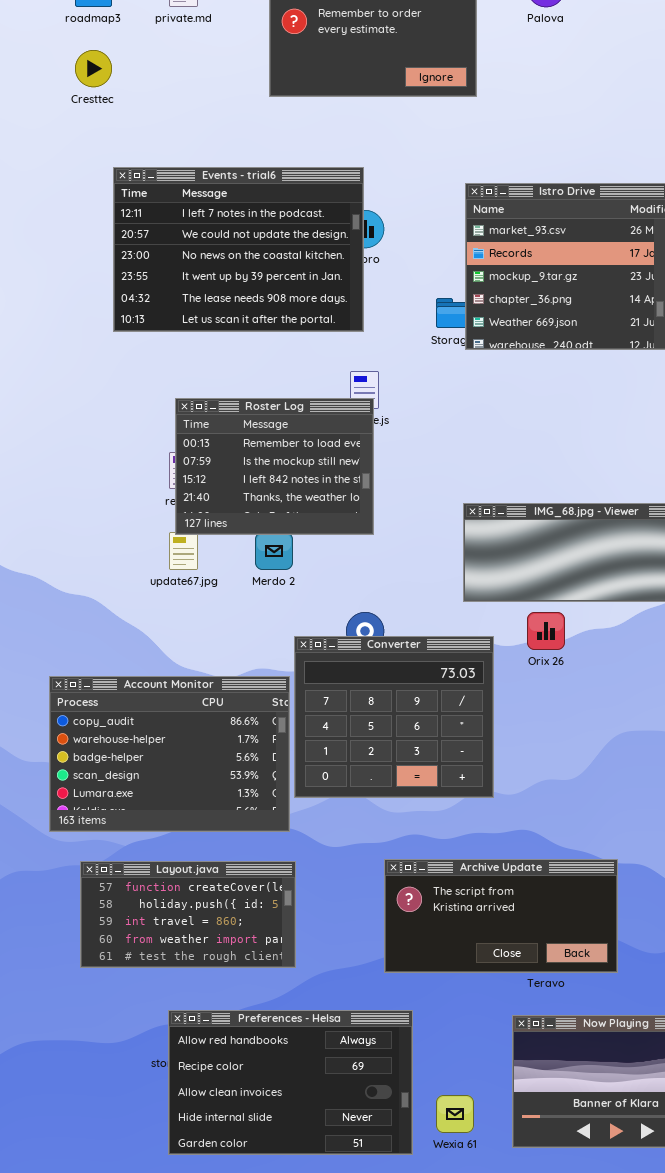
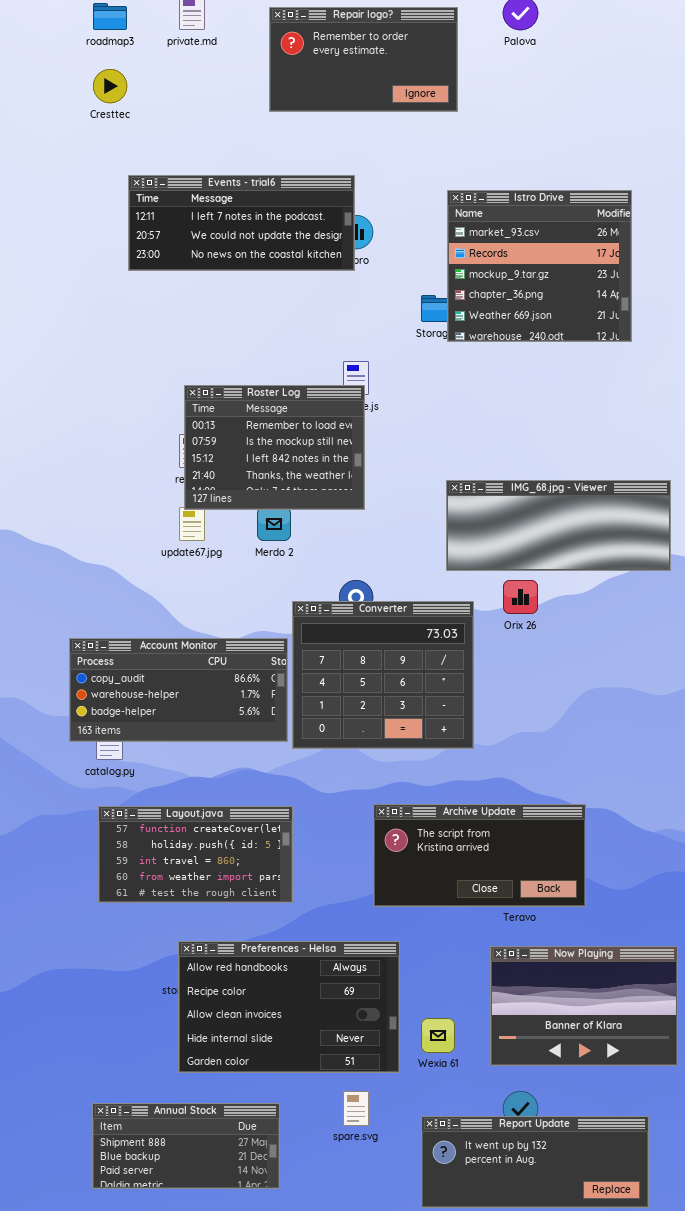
Events - trial6: [113,167,364,332] -> [128,175,355,271], resized
Account Monitor: [49,676,290,832] -> [69,638,288,742], resized

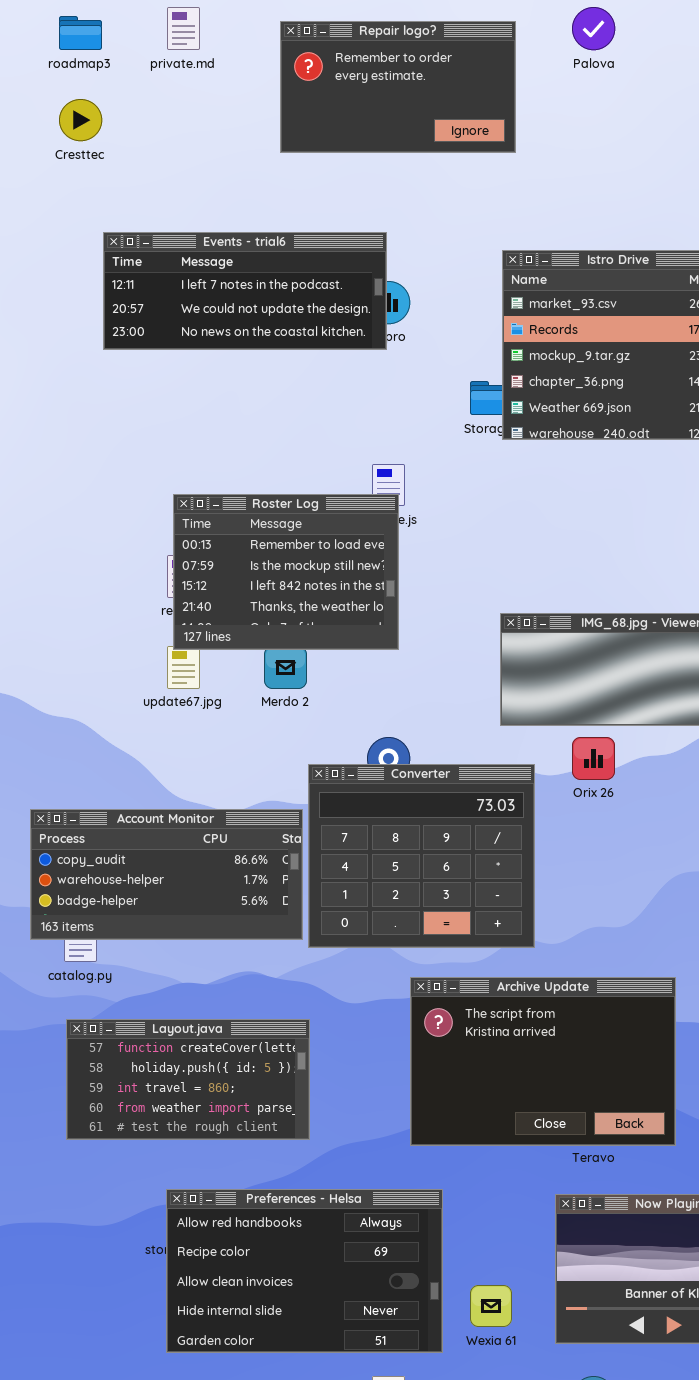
Archive Update: [373,804,586,907] -> [410,977,676,1146], resized

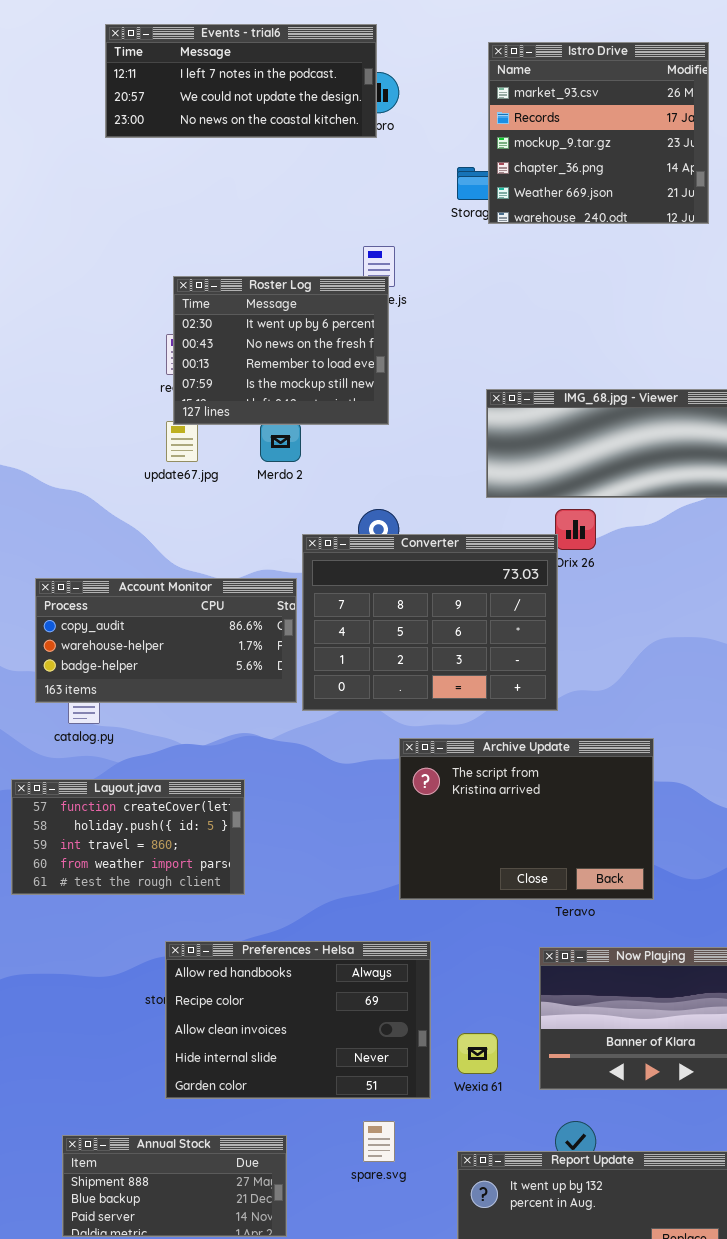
Roster Log: [173,494,399,650] -> [173,276,389,425], scrolled up 2 rows
Converter: [308,764,535,948] -> [302,534,558,711], resized
Layout.java: [66,1019,310,1140] -> [11,779,245,895], moved

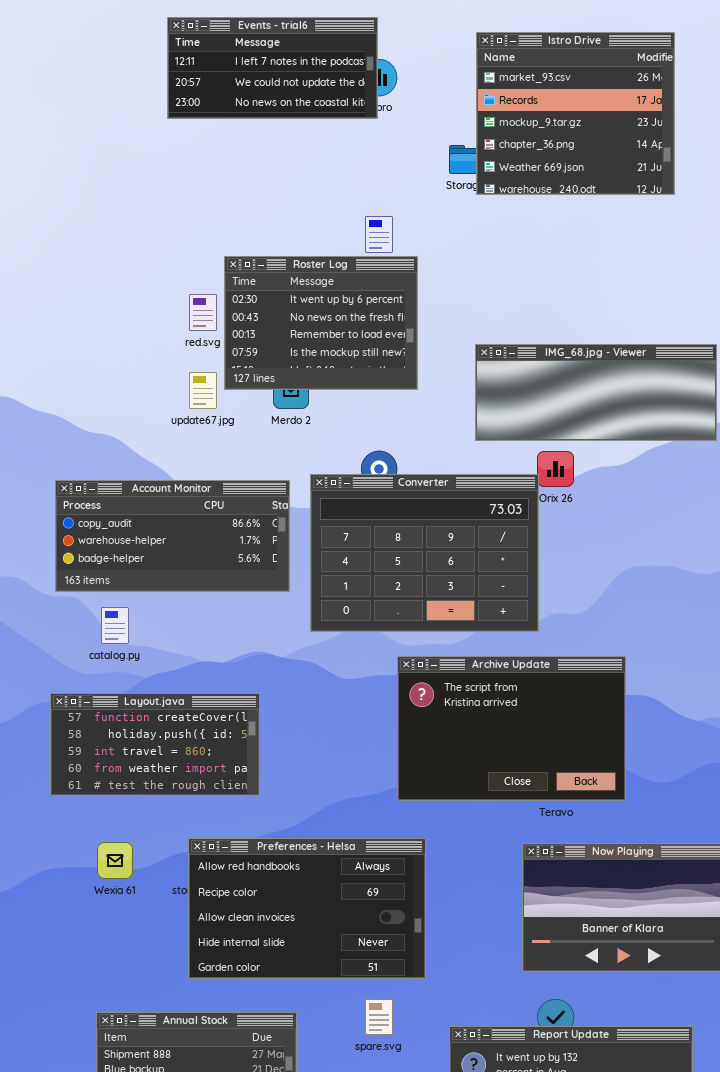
Events - trial6: [105,24,377,138] -> [167,17,378,119], resized
Roster Log: [173,276,389,425] -> [224,256,418,390], moved
Account Monitor: [35,578,297,703] -> [55,480,290,592], moved
Wexia 61: [457,1033,498,1074] -> [97,842,133,879], moved

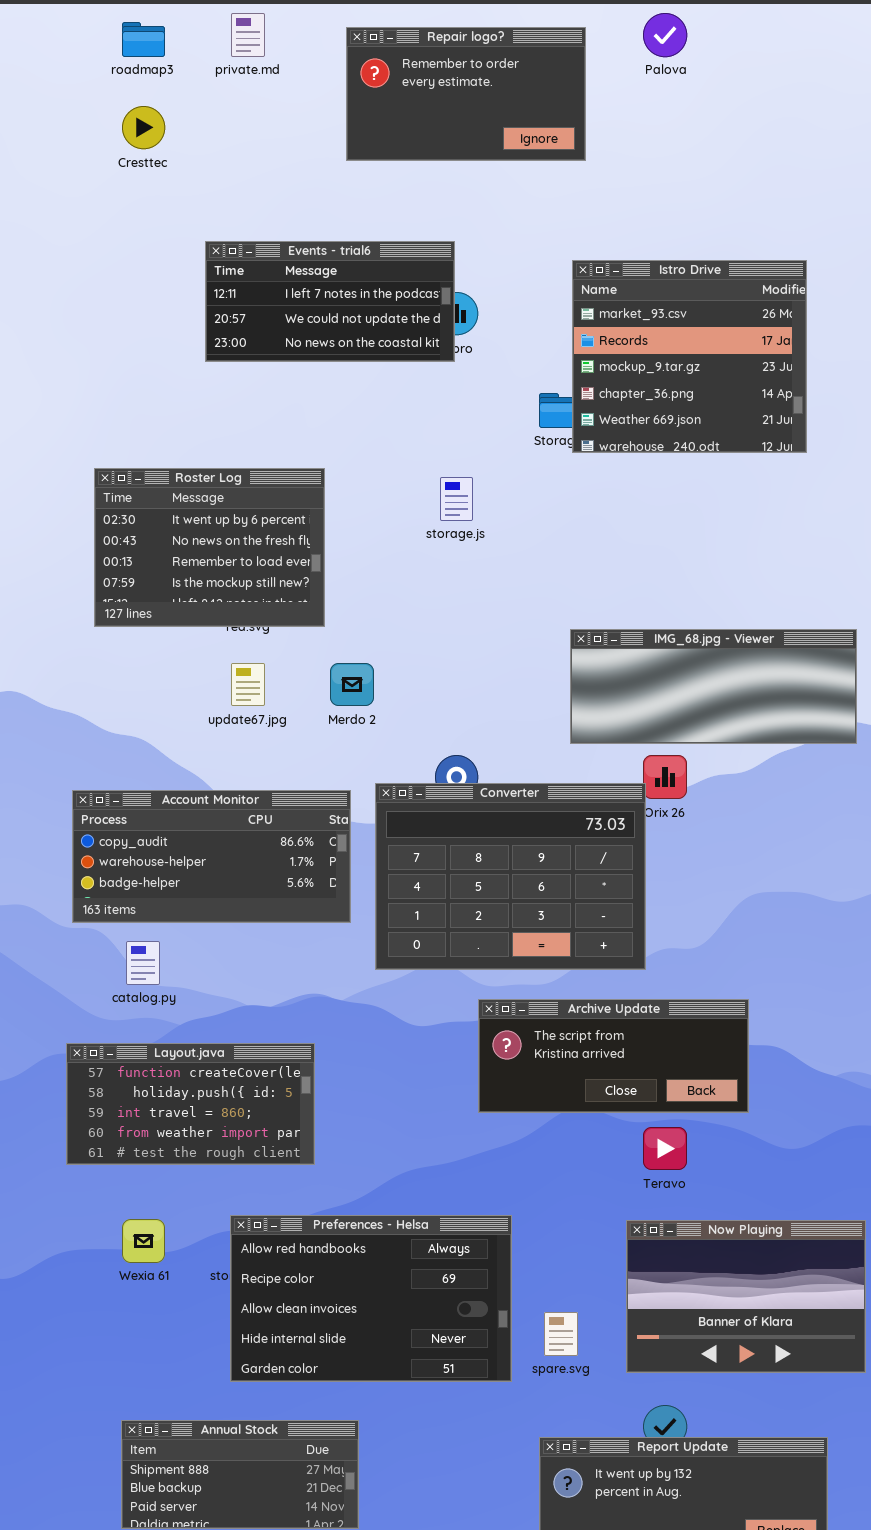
Roster Log: [224,256,418,390] -> [94,468,325,627], moved
Archive Update: [397,656,626,801] -> [478,999,749,1113], resized
spare.svg: [365,999,393,1035] -> [544,1312,578,1356], moved

